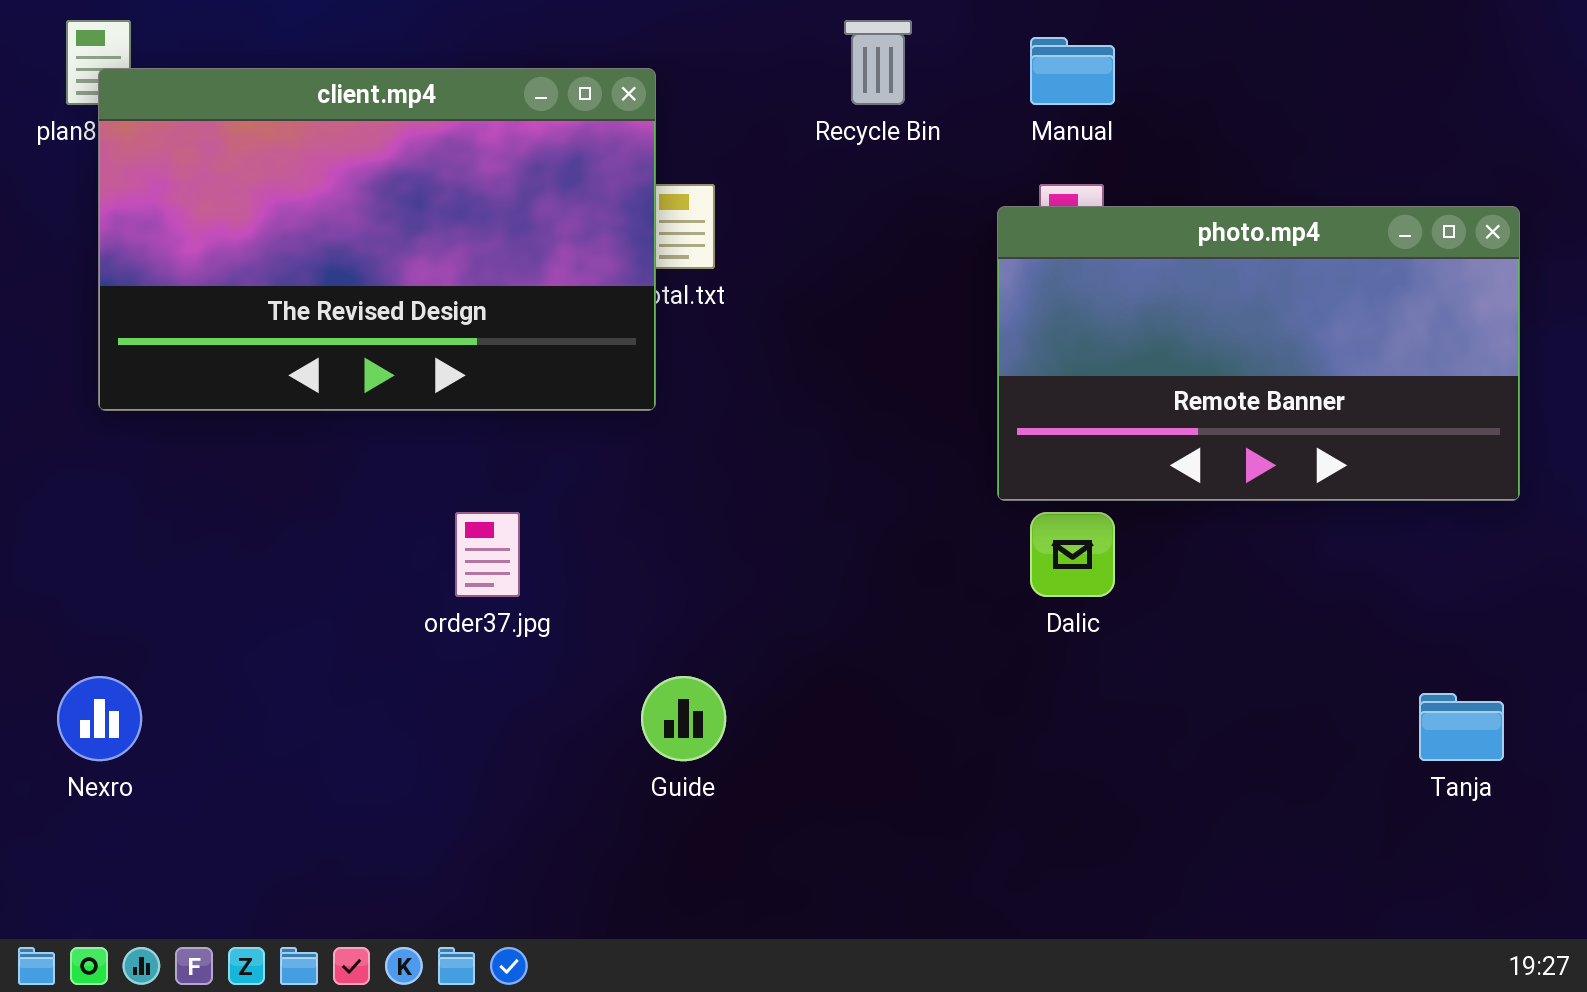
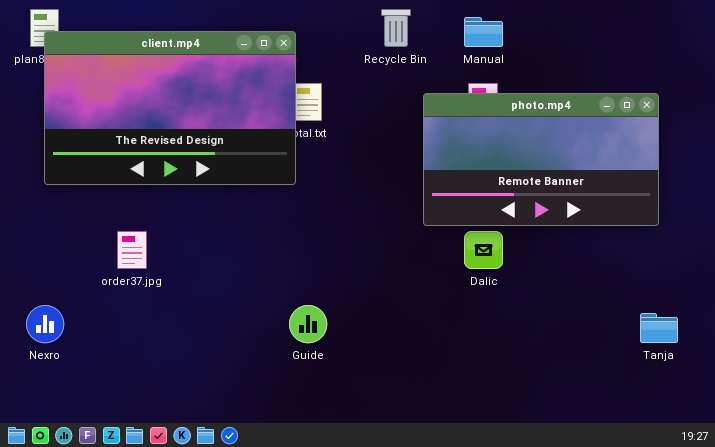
photo.mp4: [997,206,1520,501] -> [423,93,659,226], moved
order37.jpg: [455,512,520,597] -> [117,231,147,269], moved

